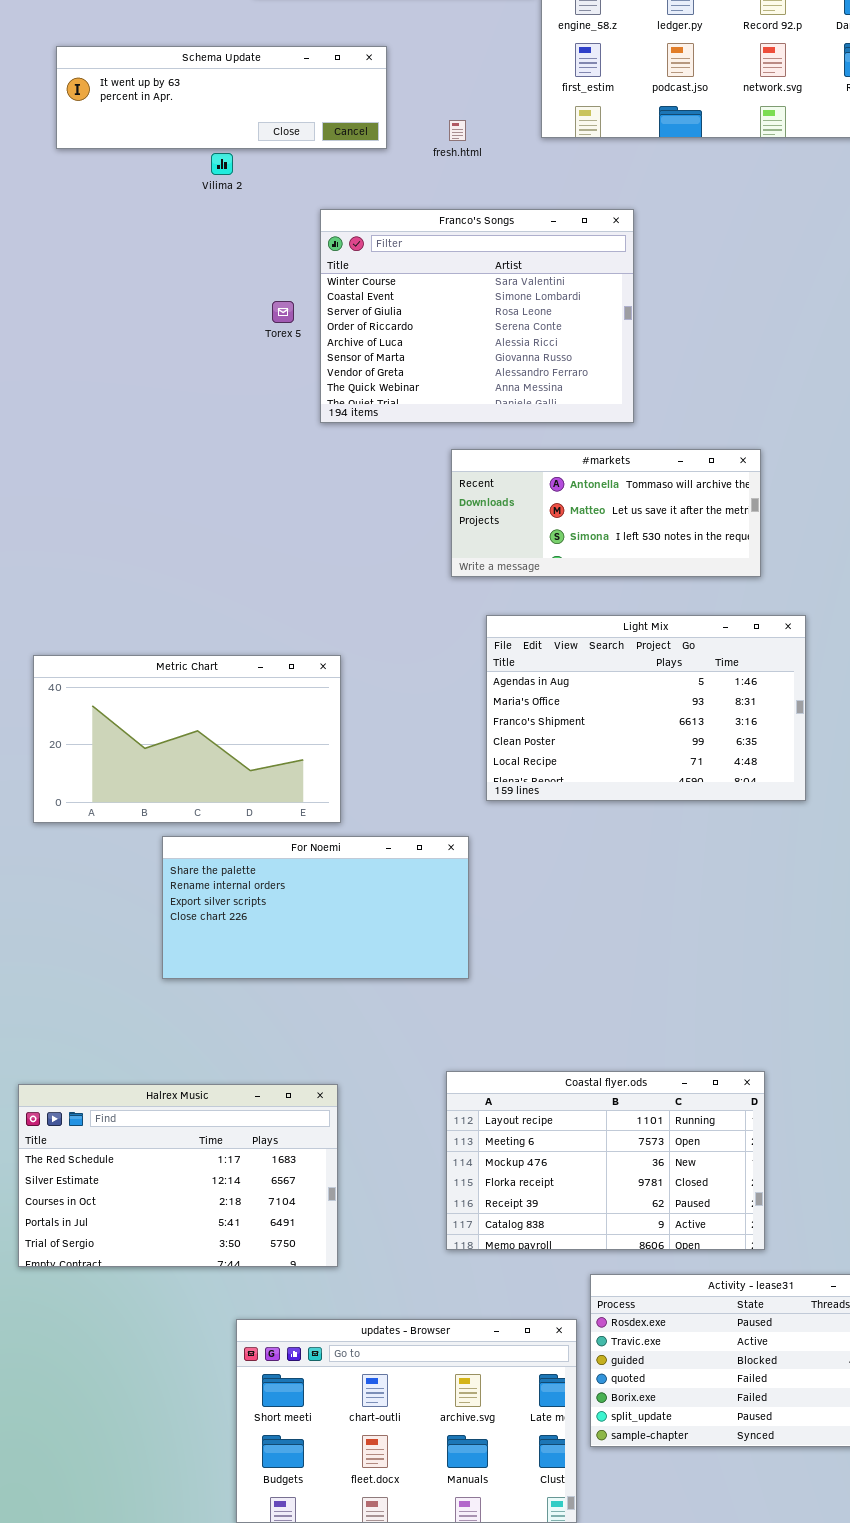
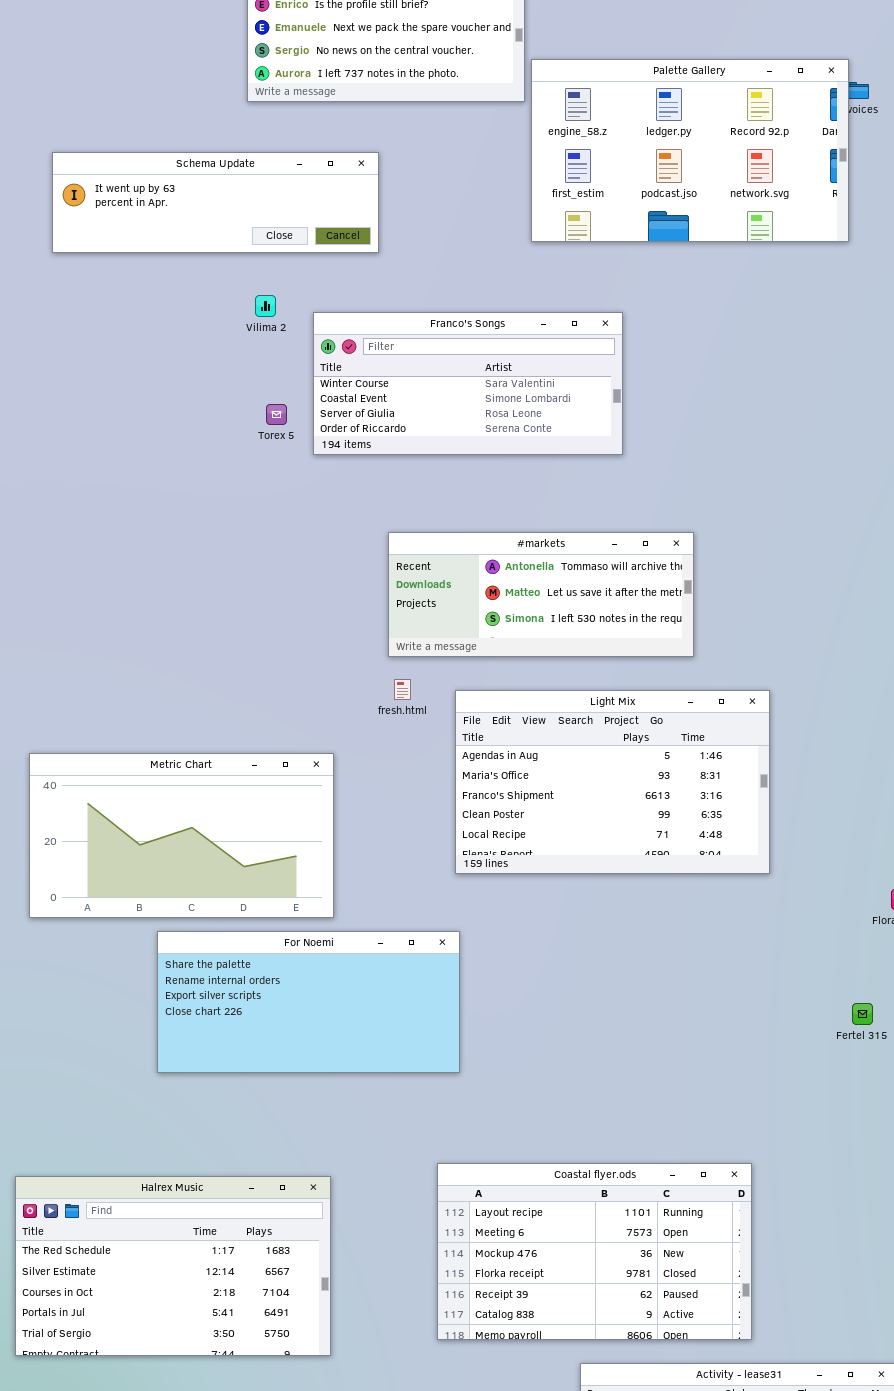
fresh.html: [449,120,466,141] -> [394,679,411,700], moved
Vilima 2: [211,153,233,175] -> [255,295,276,317], moved
Franco's Songs: [320,209,634,423] -> [313,312,623,455], resized
#markets: [451,449,761,577] -> [388,532,694,657], moved
Light Mix: [486,615,806,801] -> [455,690,770,874], moved

